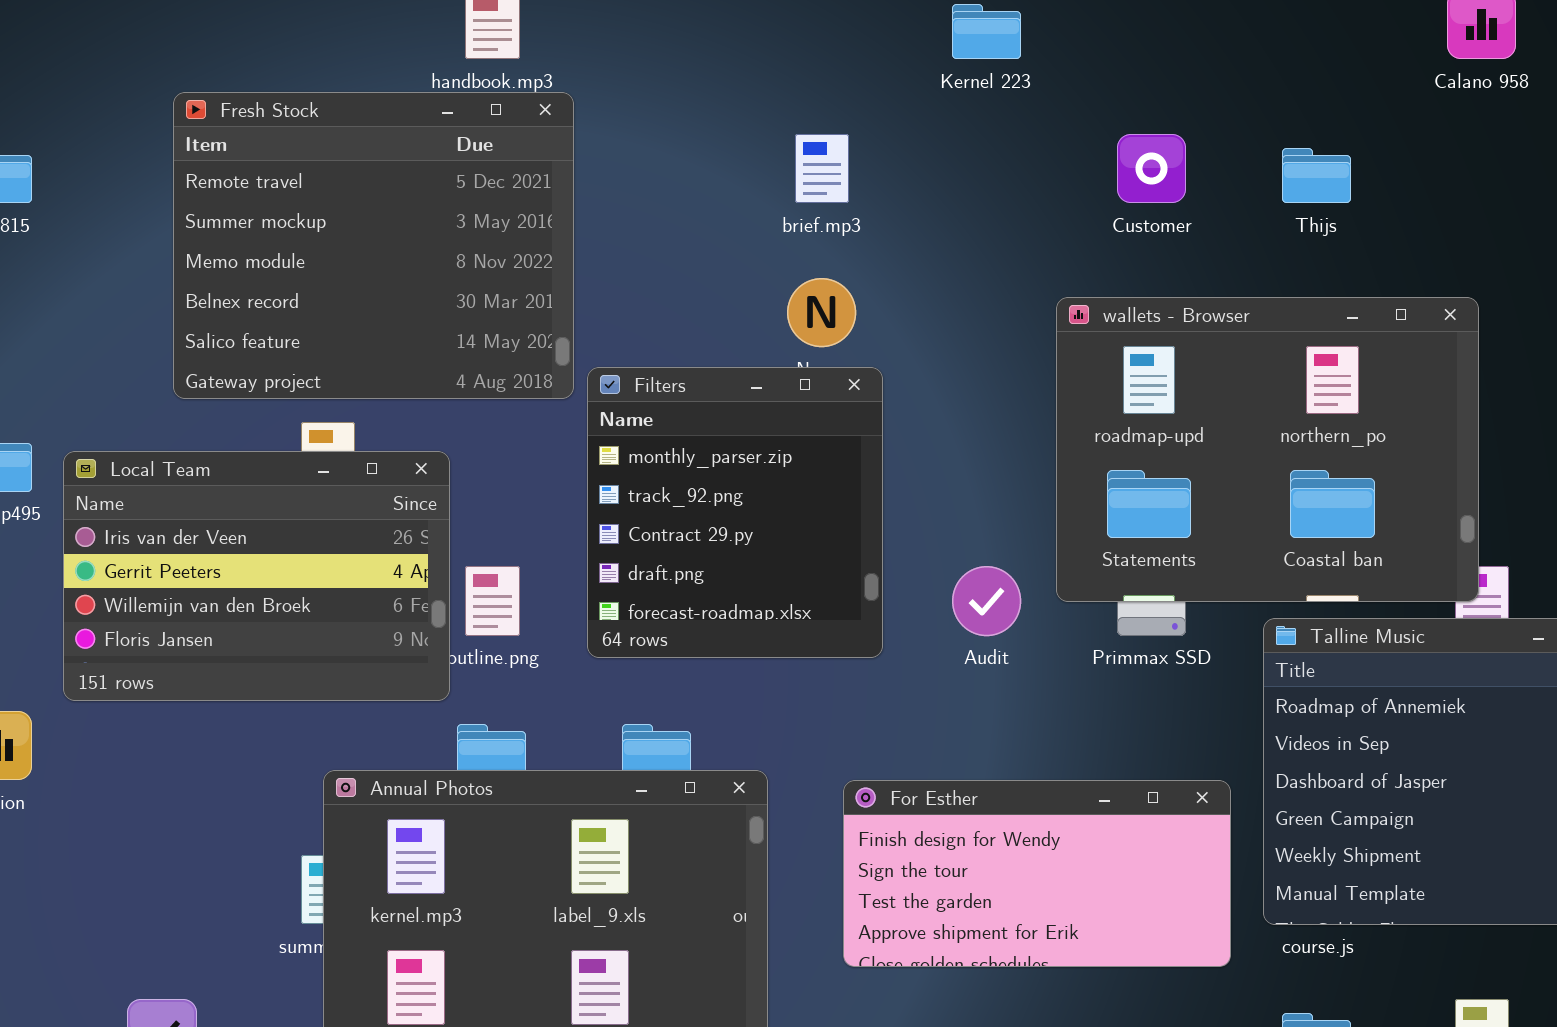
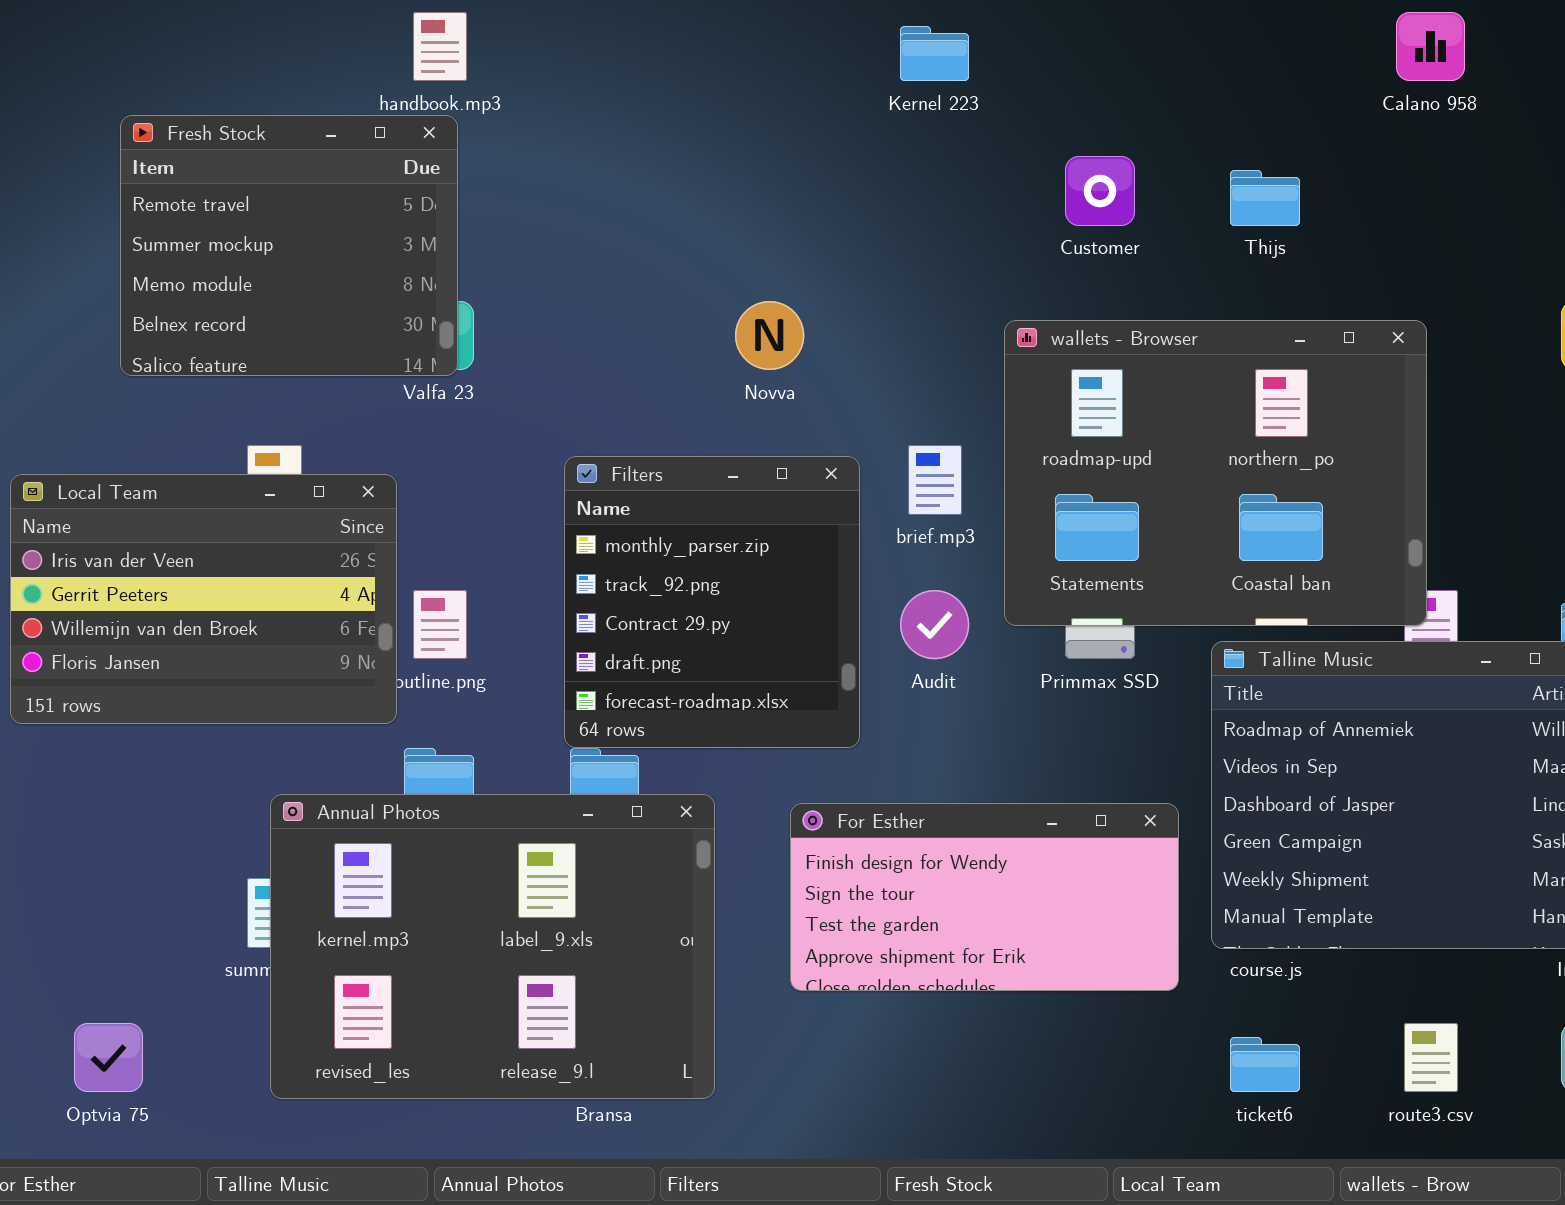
Fresh Stock: [173,92,574,399] -> [120,115,458,376], resized
brief.mp3: [795,134,849,203] -> [908,445,962,515], moved
Filters: [587,367,883,658] -> [564,456,860,748], moved

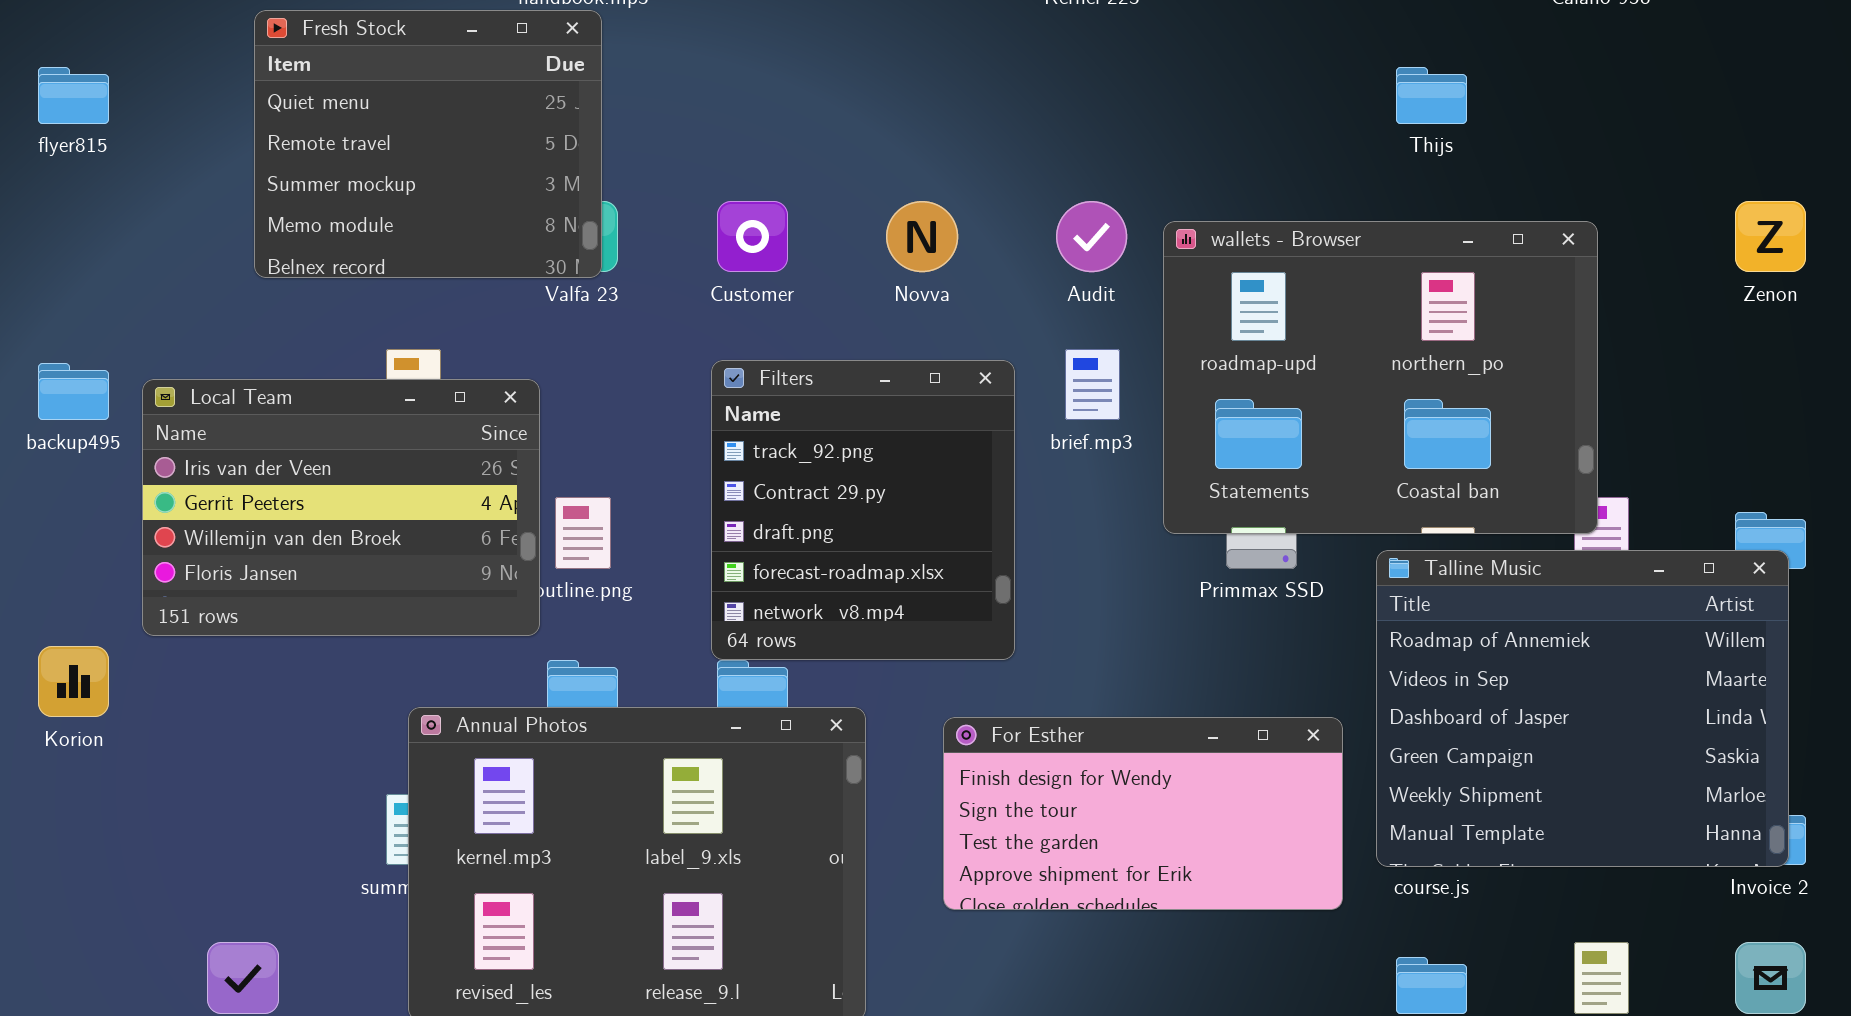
Fresh Stock: [120,115,458,376] -> [254,10,602,278], scrolled up 1 row
Customer: [1065,156,1135,226] -> [717,201,788,272], moved
Filters: [564,456,860,748] -> [711,360,1015,660], scrolled down 1 row
Audit: [900,590,969,659] -> [1056,201,1127,272], moved

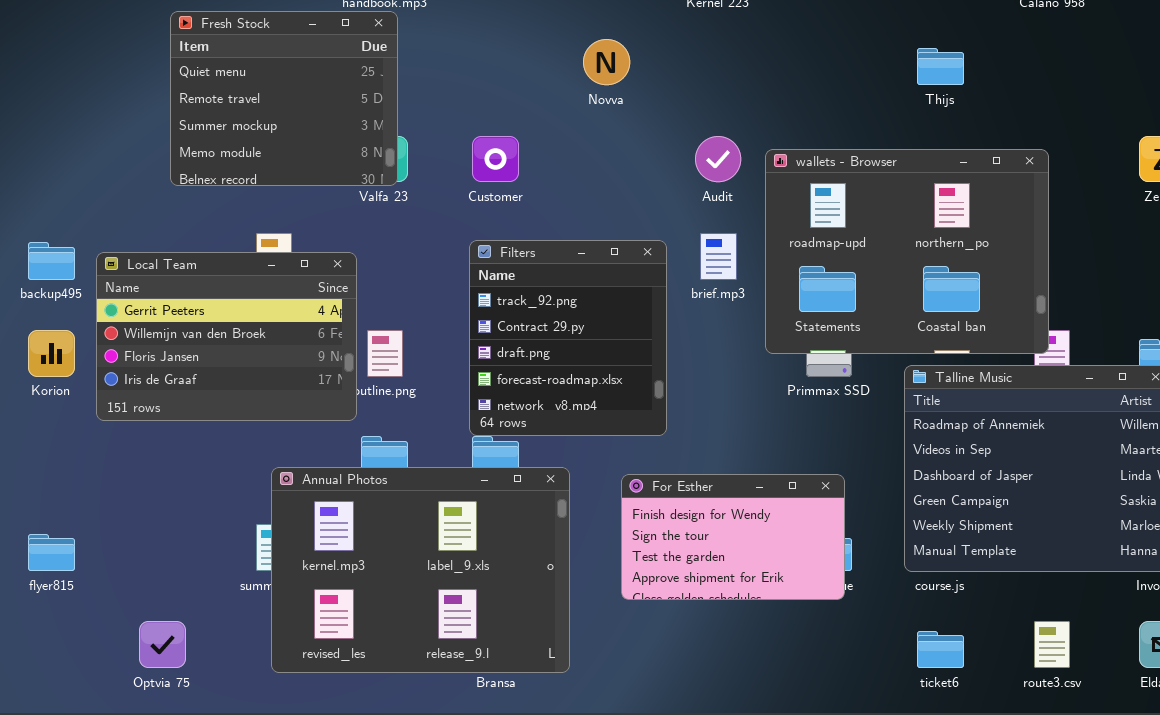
flyer815: [38,67,109,124] -> [28,534,75,571], moved
Novva: [886,201,958,272] -> [583,39,630,85], moved
Local Team: [142,379,540,636] -> [96,252,357,421], scrolled down 1 row
Korion: [38,646,109,717] -> [28,330,75,377], moved
For Esther: [943,717,1343,910] -> [621,474,845,600], resized

